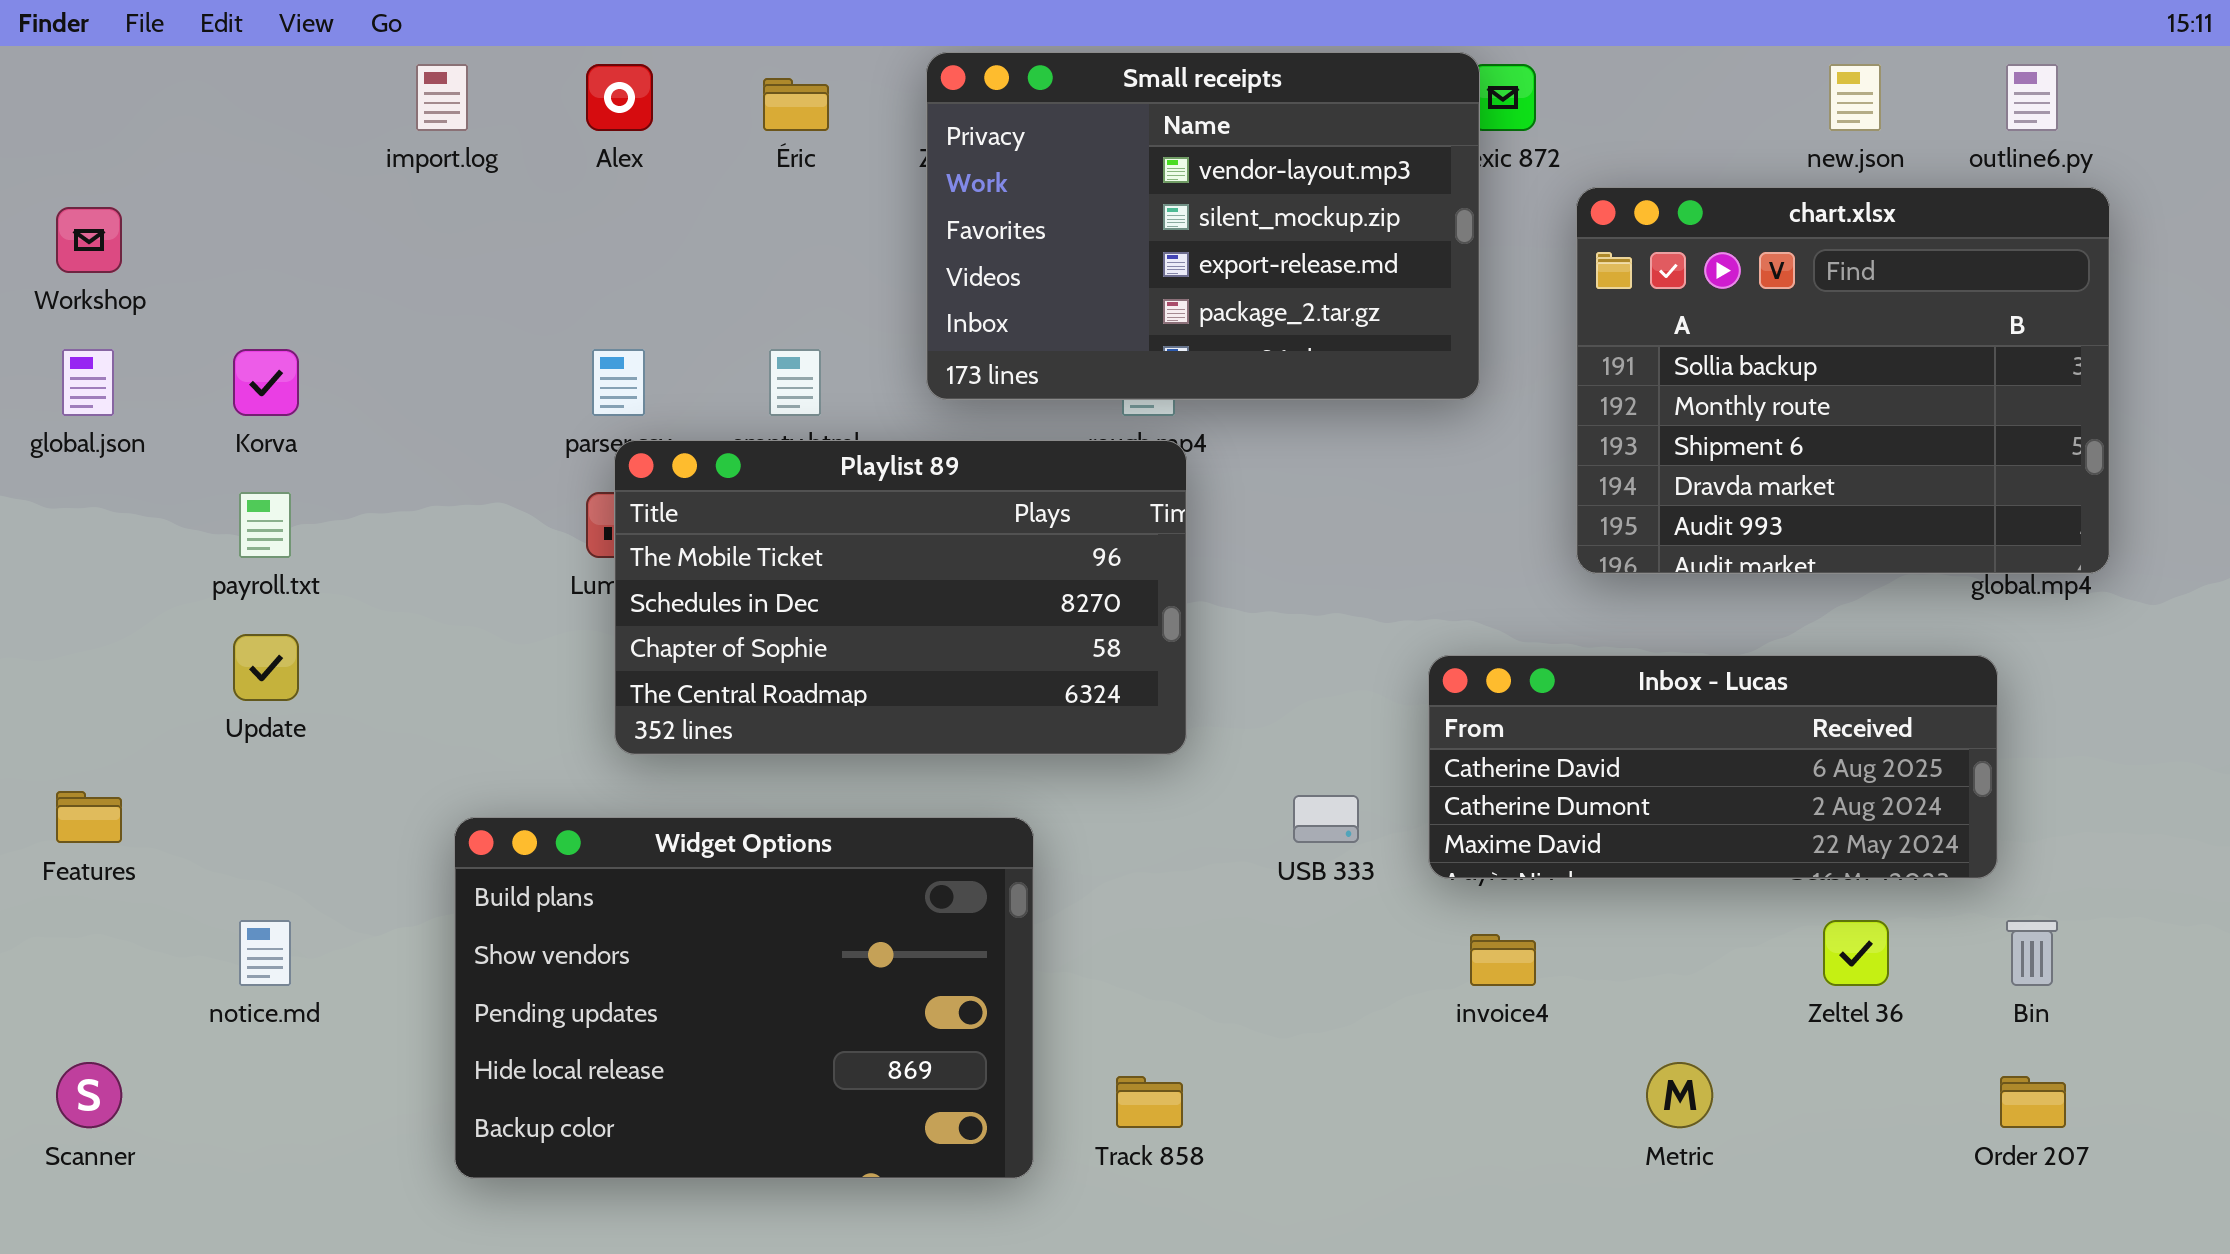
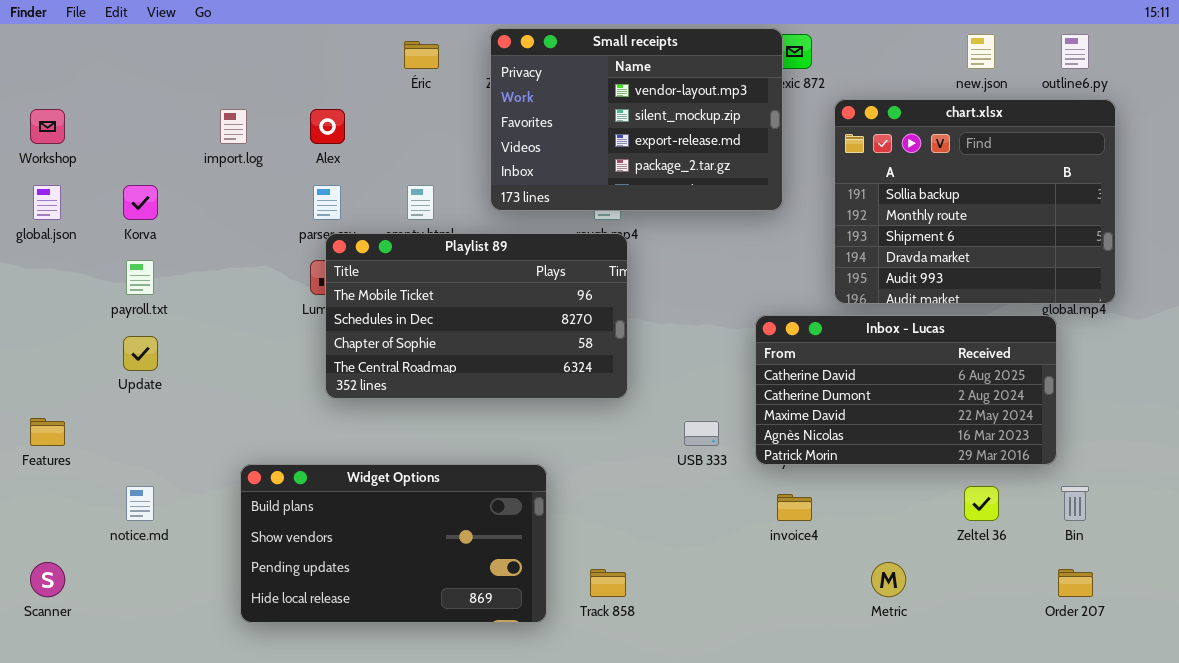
import.log: [416,64,468,131] -> [220,109,247,144], moved
Alex: [586,64,653,131] -> [310,109,345,144], moved
Inbox - Lucas: [1428,655,1998,879] -> [755,315,1057,465], resized
Widget Options: [454,817,1034,1179] -> [240,464,547,623], resized

